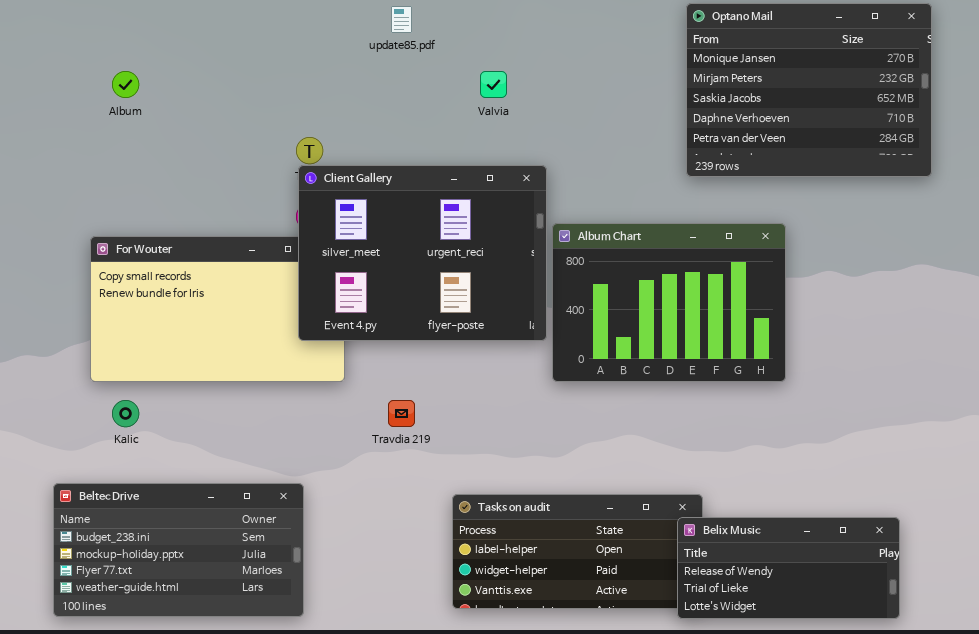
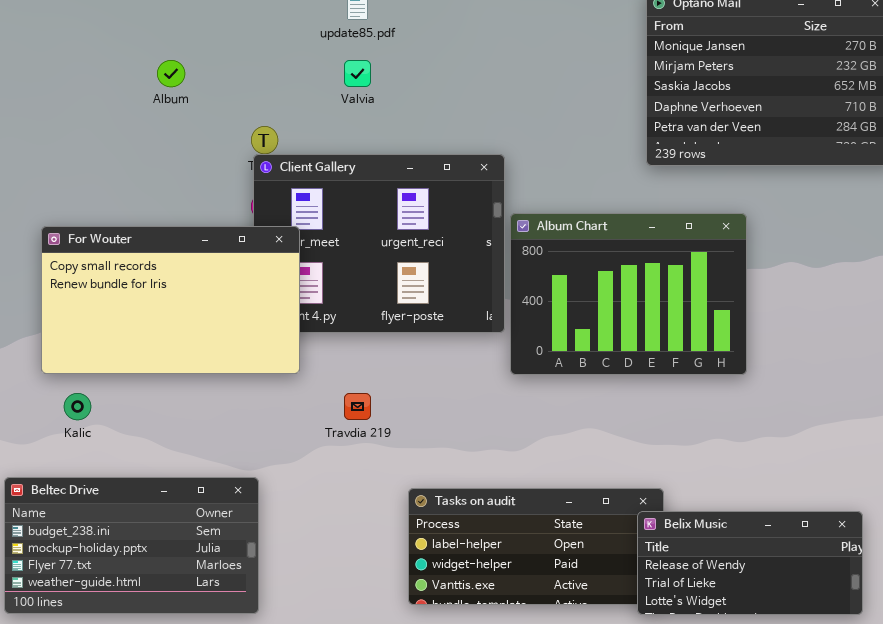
Album: [112,71,139,98] -> [157,60,185,87], moved
Valvia: [480,71,507,98] -> [344,60,371,87], moved
For Wouter: [90,236,345,382] -> [41,226,300,374], raised

